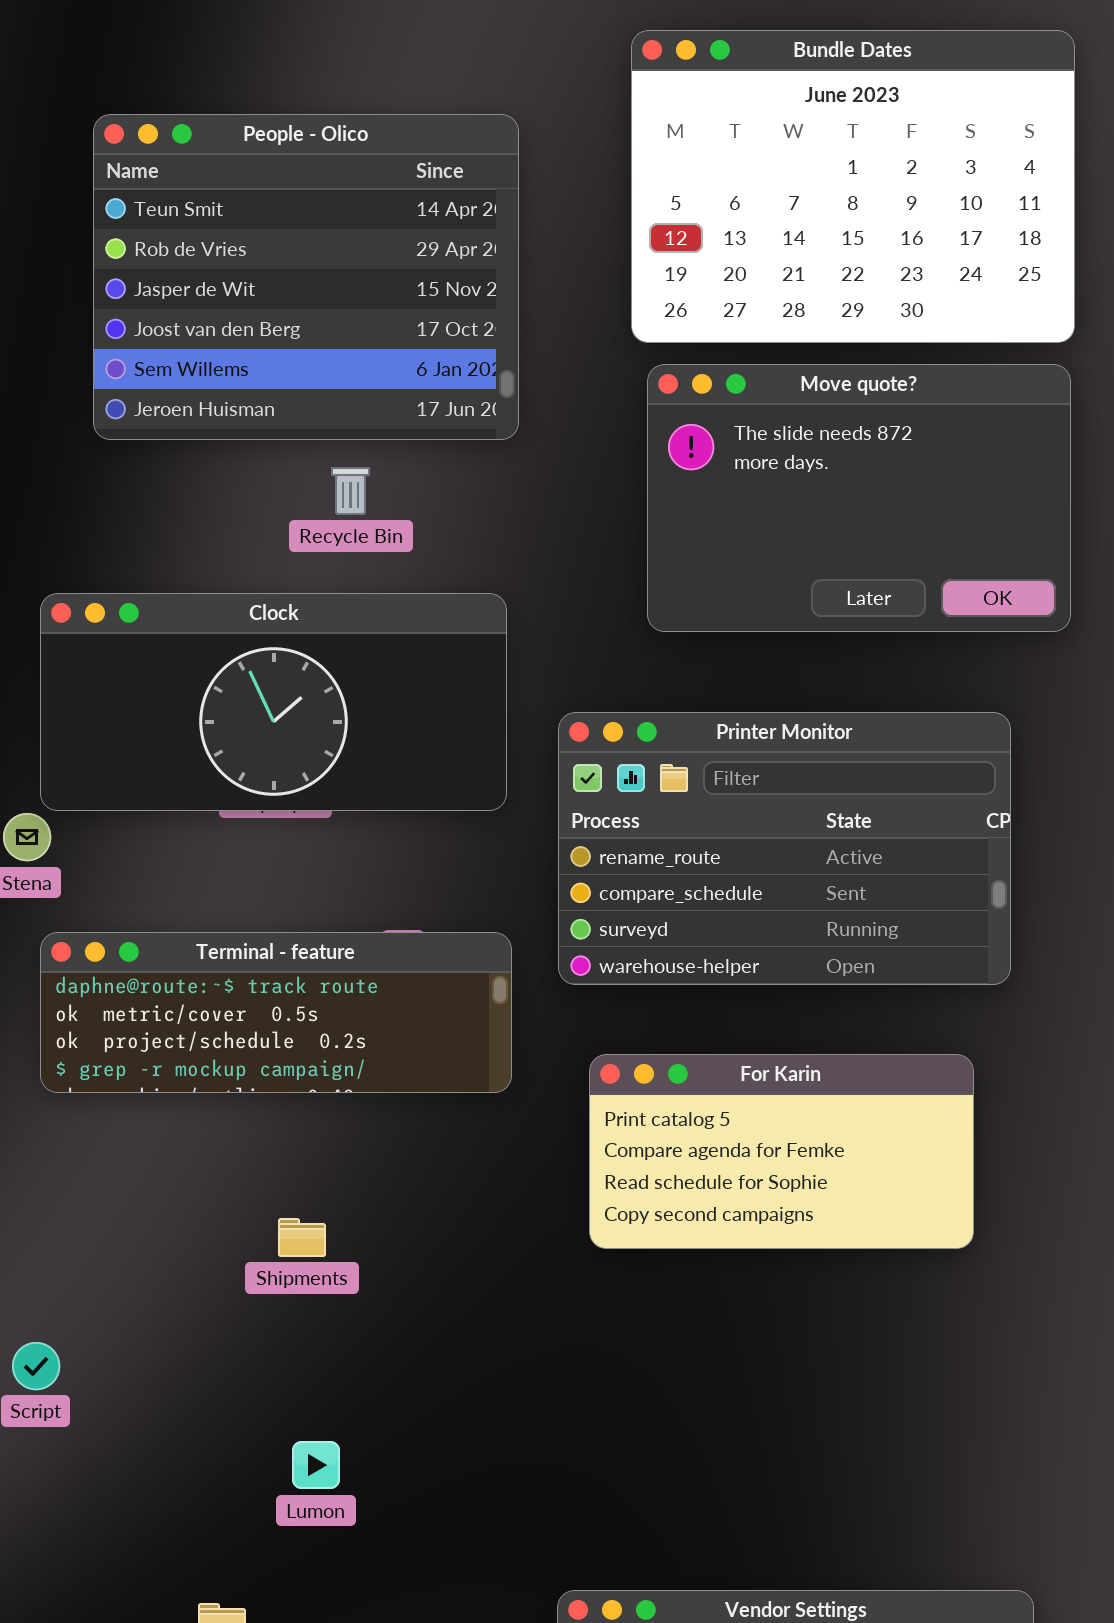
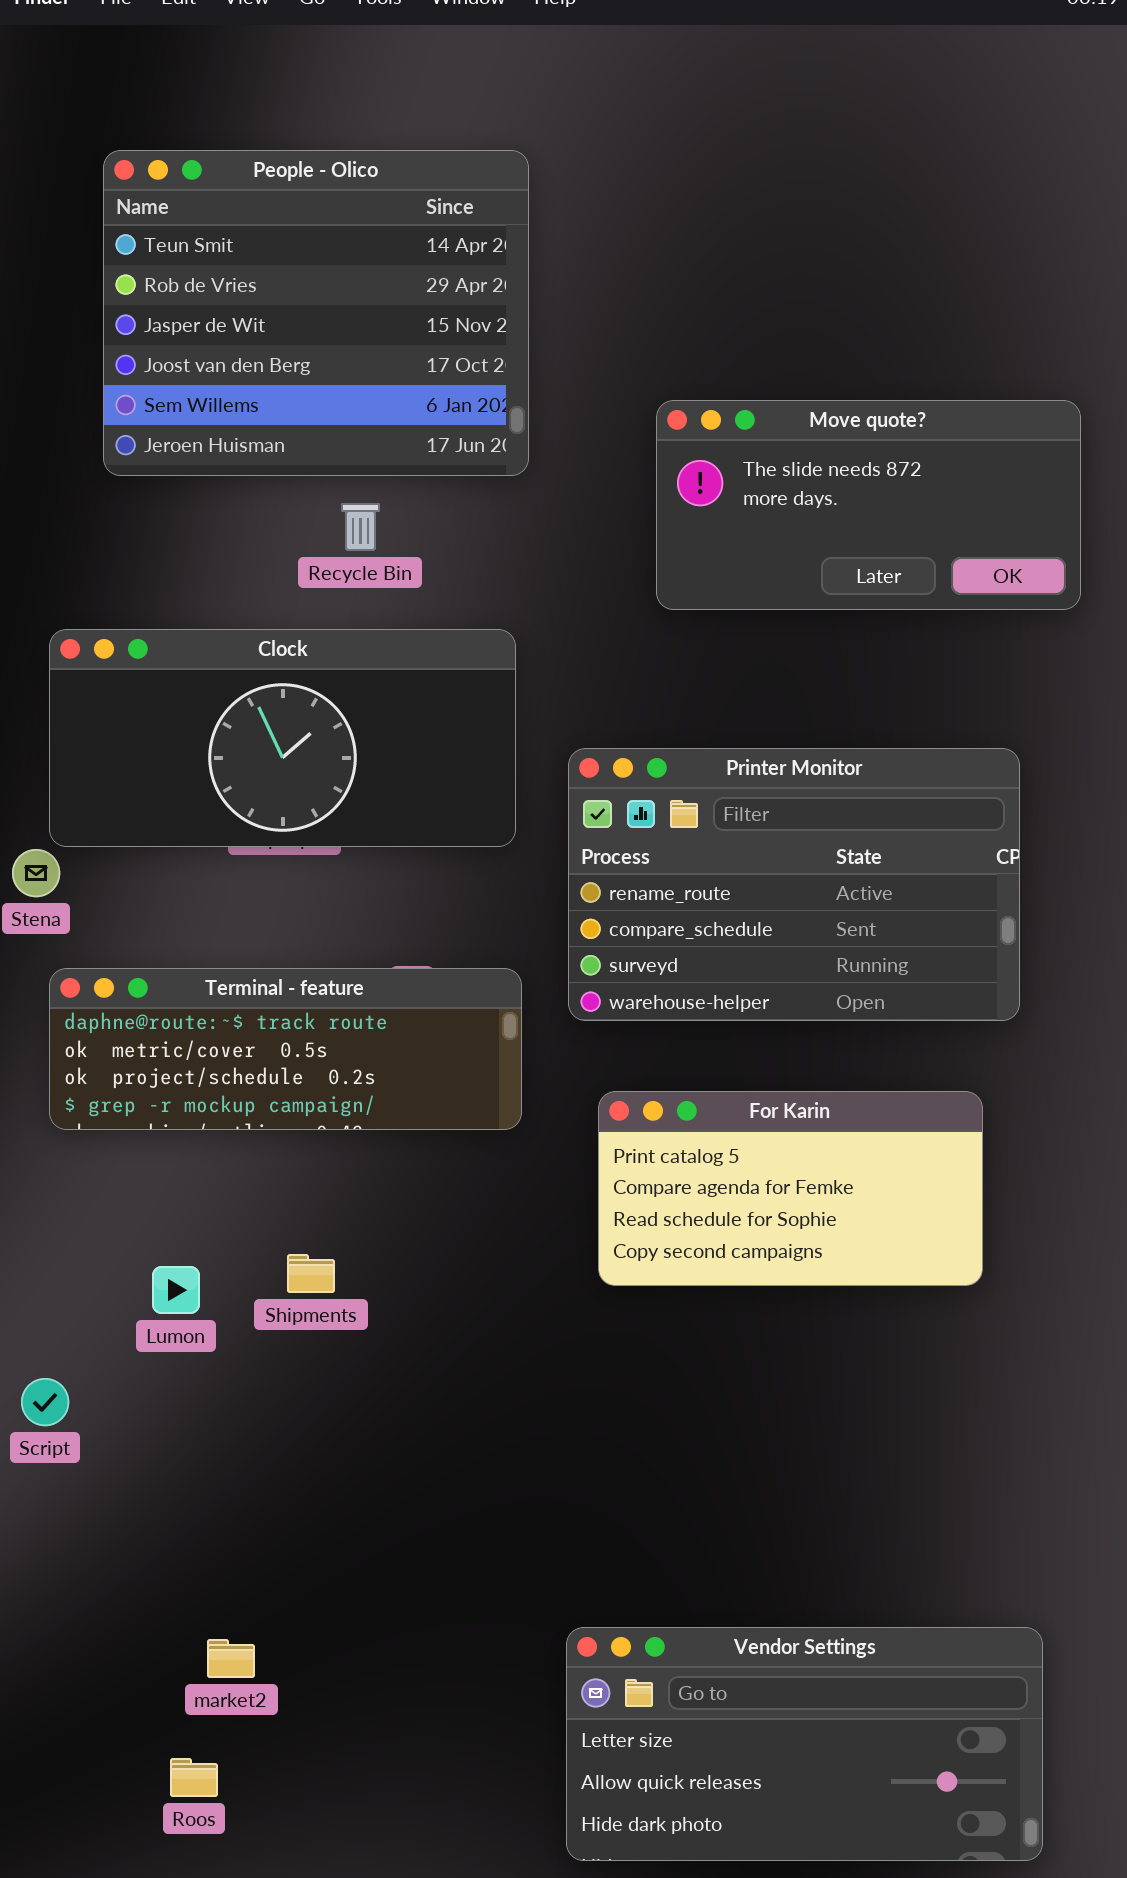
Bundle Dates: [631,30,1075,343] -> none, closed
Move quote?: [647,364,1071,632] -> [656,400,1081,610], resized
Lumon: [292,1441,340,1489] -> [152,1266,200,1314], moved

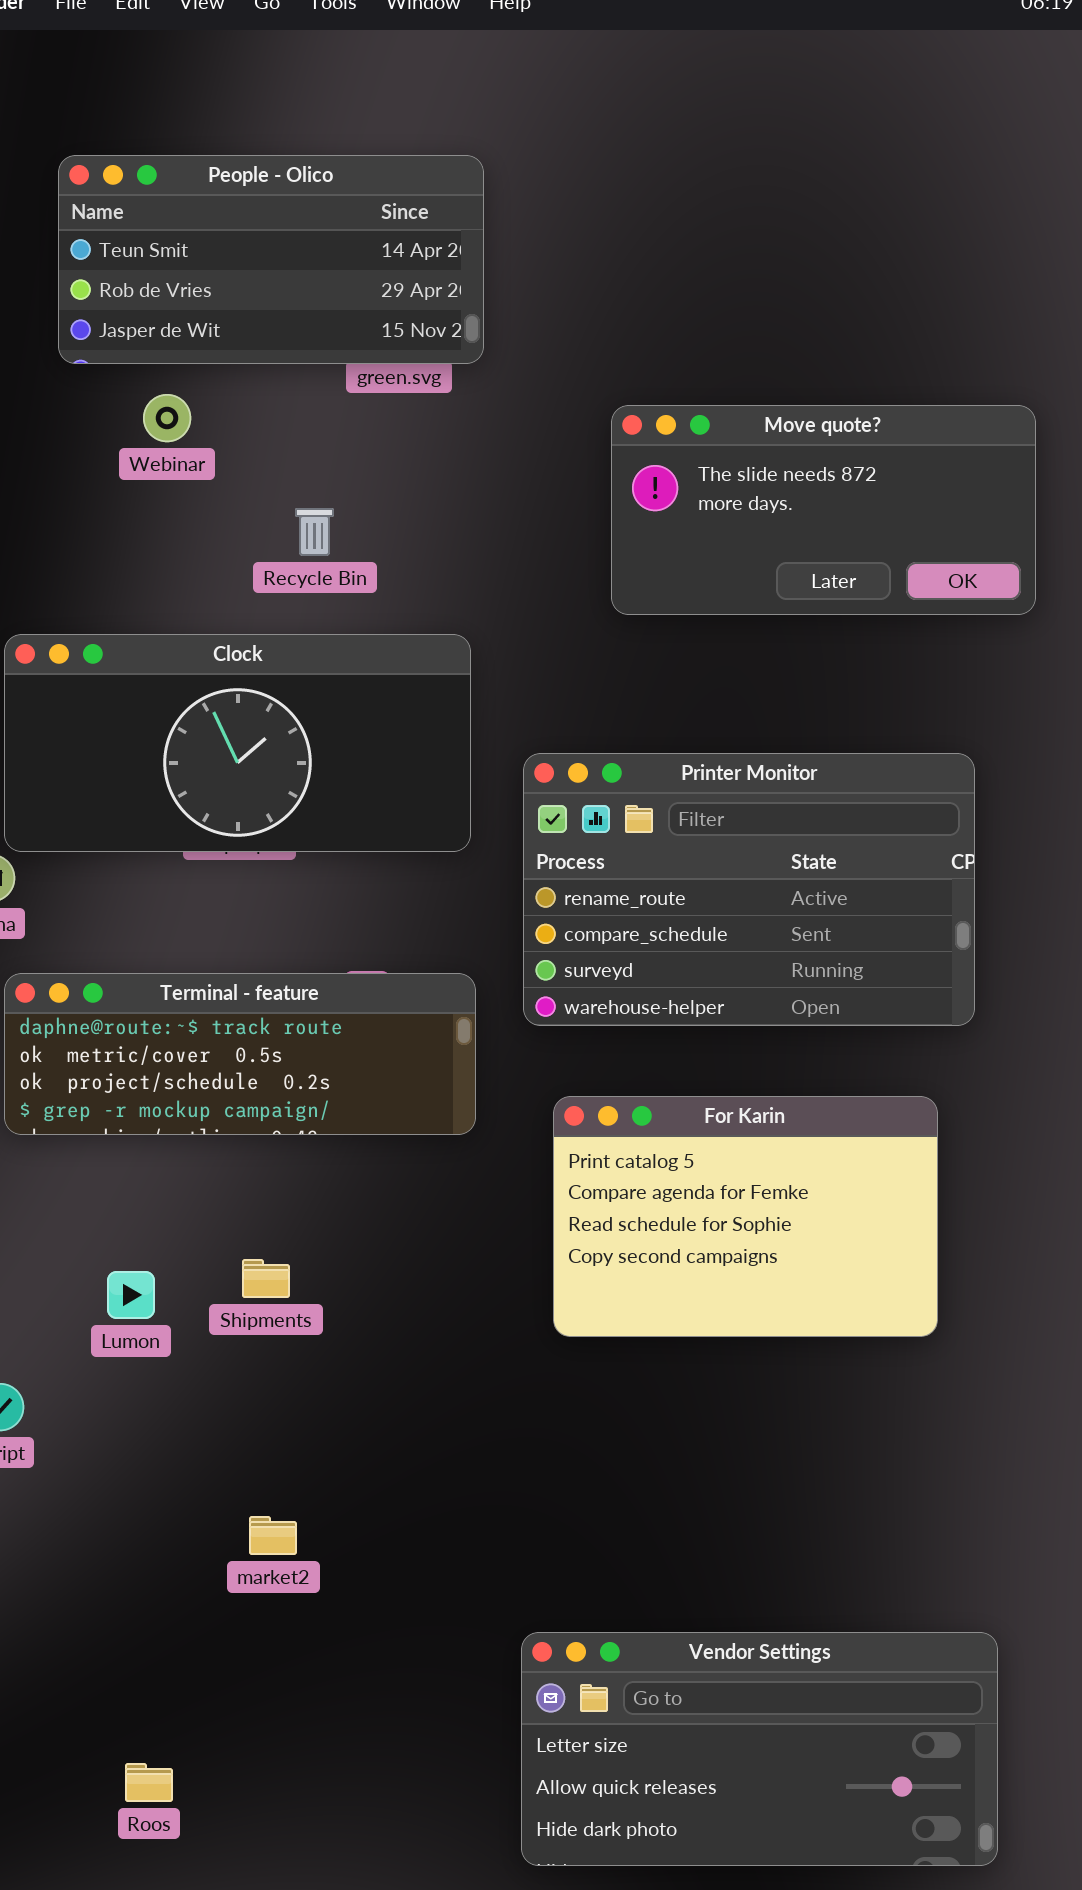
People - Olico: [103,150,529,476] -> [58,155,484,364], resized
For Karin: [598,1091,983,1286] -> [553,1096,938,1337], resized
market2: [207,1639,255,1678] -> [249,1516,297,1555], moved

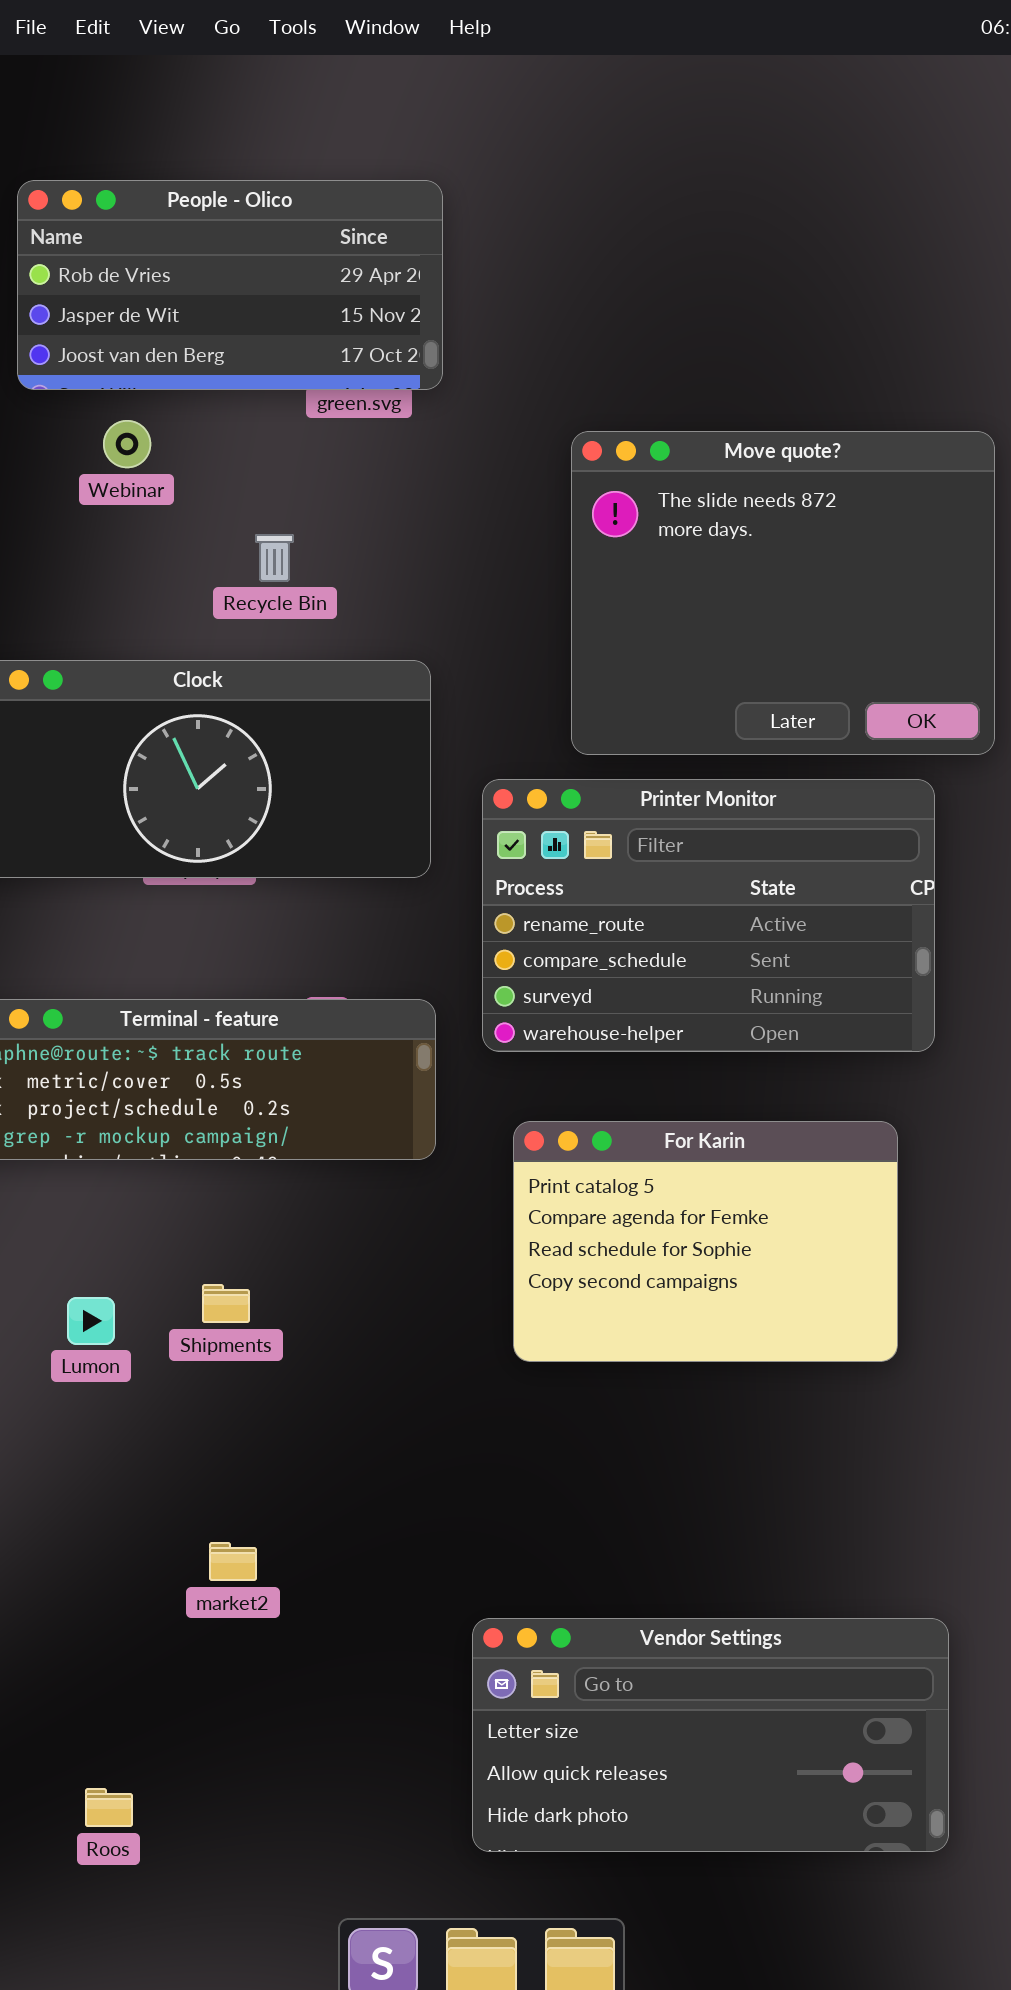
People - Olico: [58,155,484,364] -> [17,180,443,390], scrolled down 1 row
Move quote?: [611,405,1036,615] -> [571,431,995,755], resized
Vendor Settings: [521,1632,998,1866] -> [472,1618,949,1852], moved

